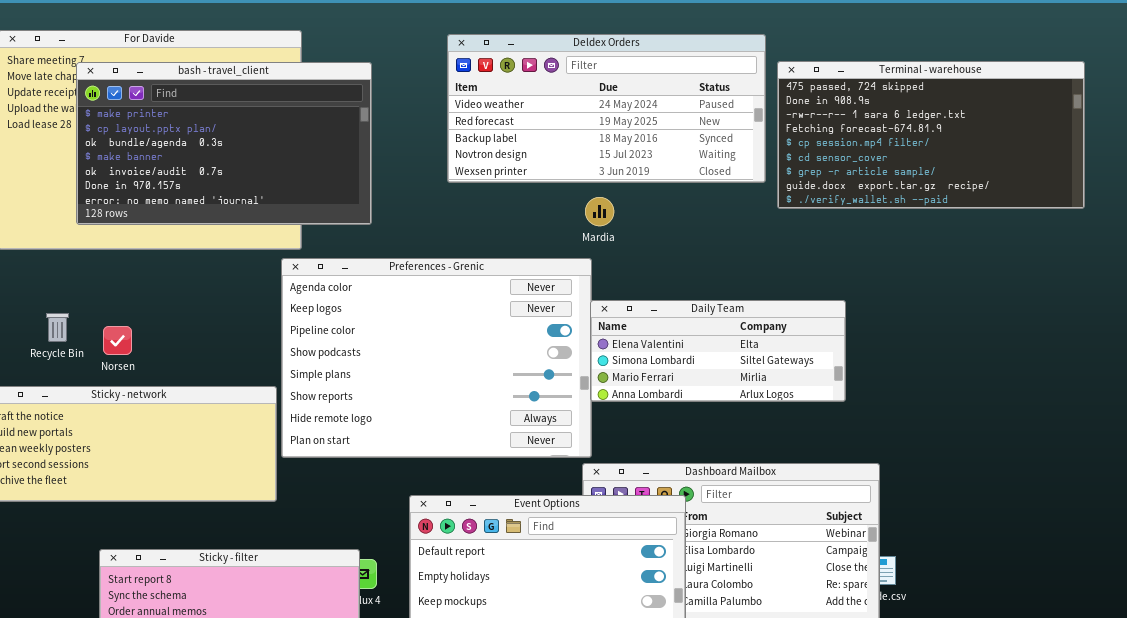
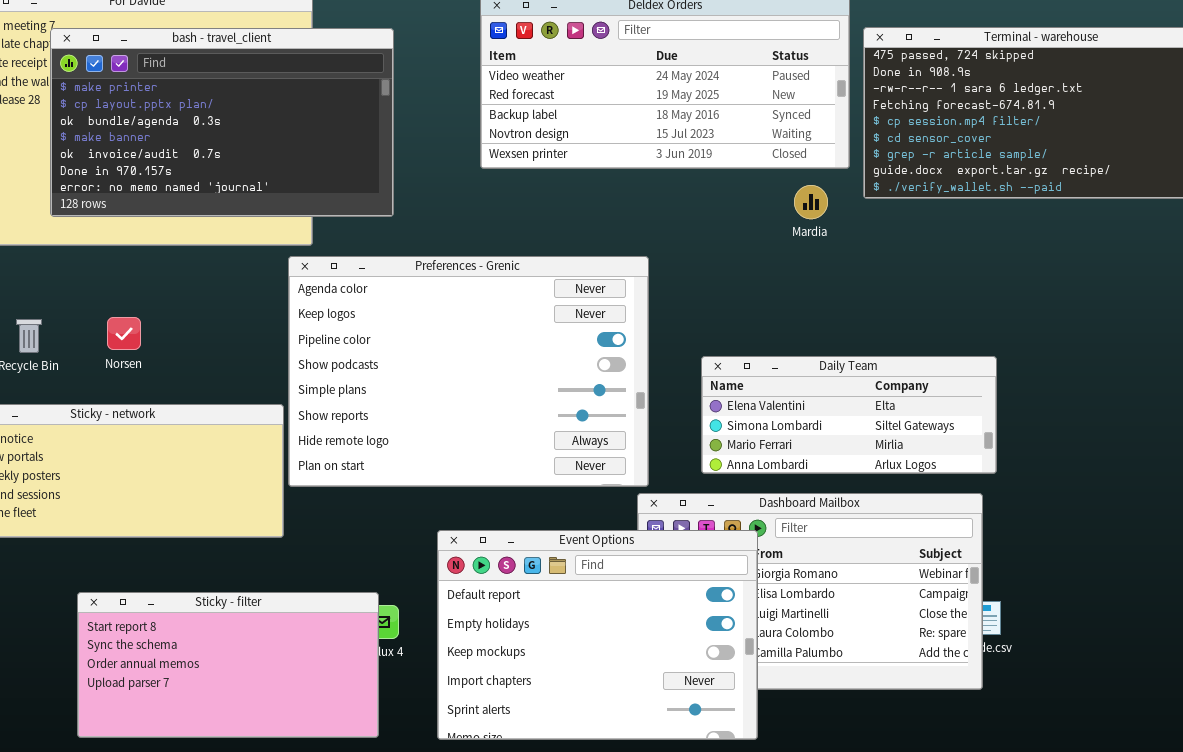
Mardia: [585,197,614,226] -> [794,185,828,219], moved
Daily Team: [590,300,846,402] -> [701,356,997,474], moved
Norsen: [103,326,132,355] -> [107,317,141,350], moved

